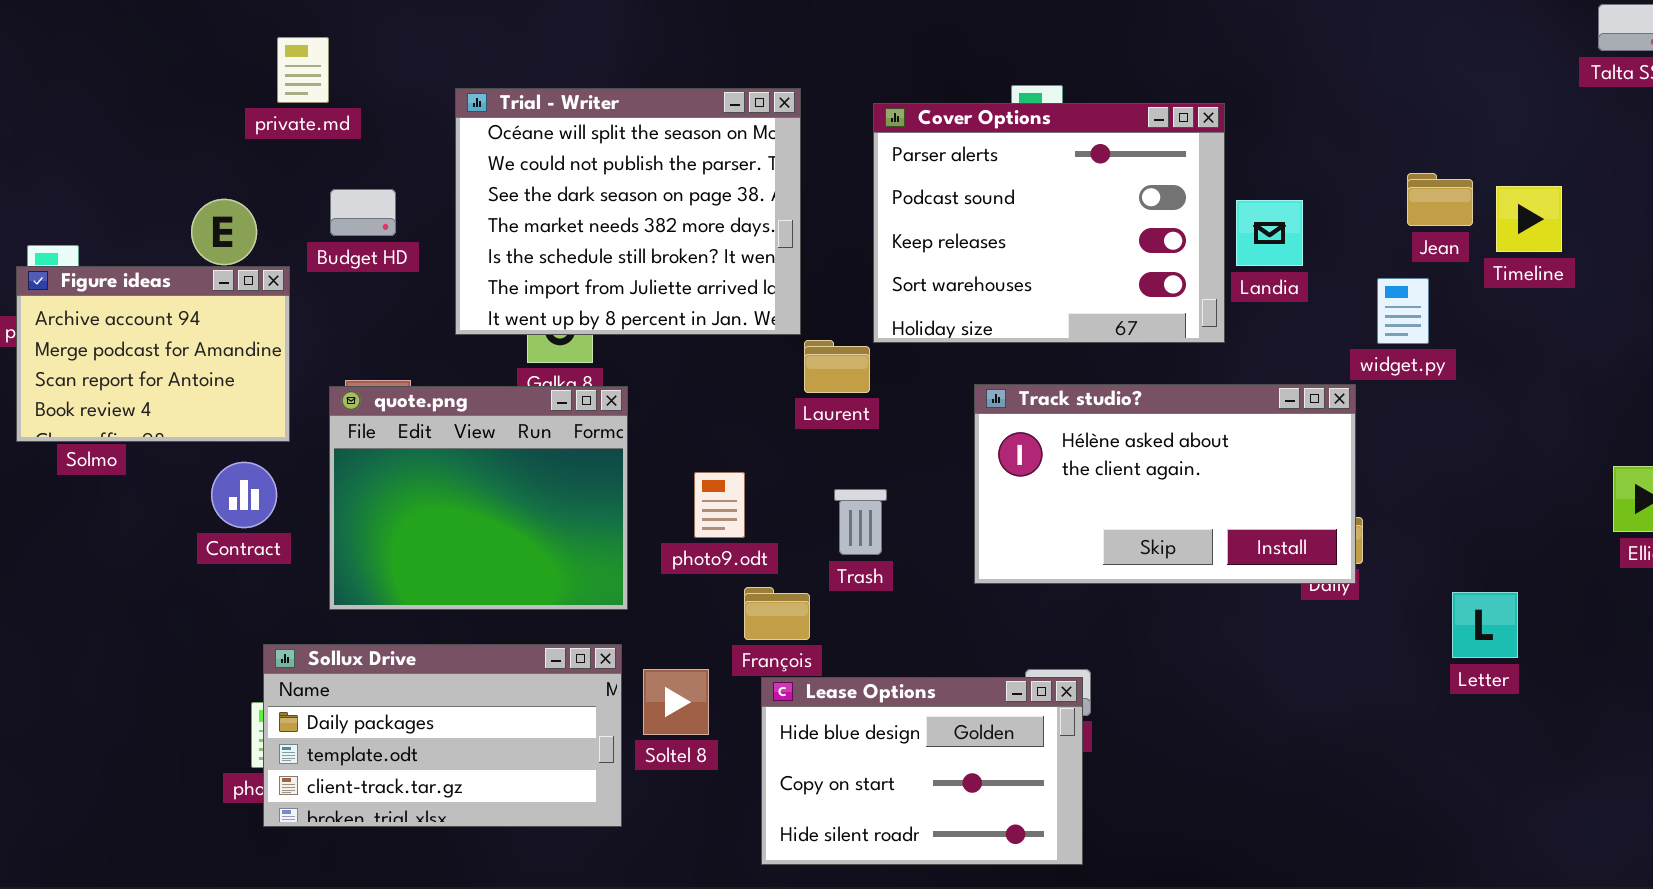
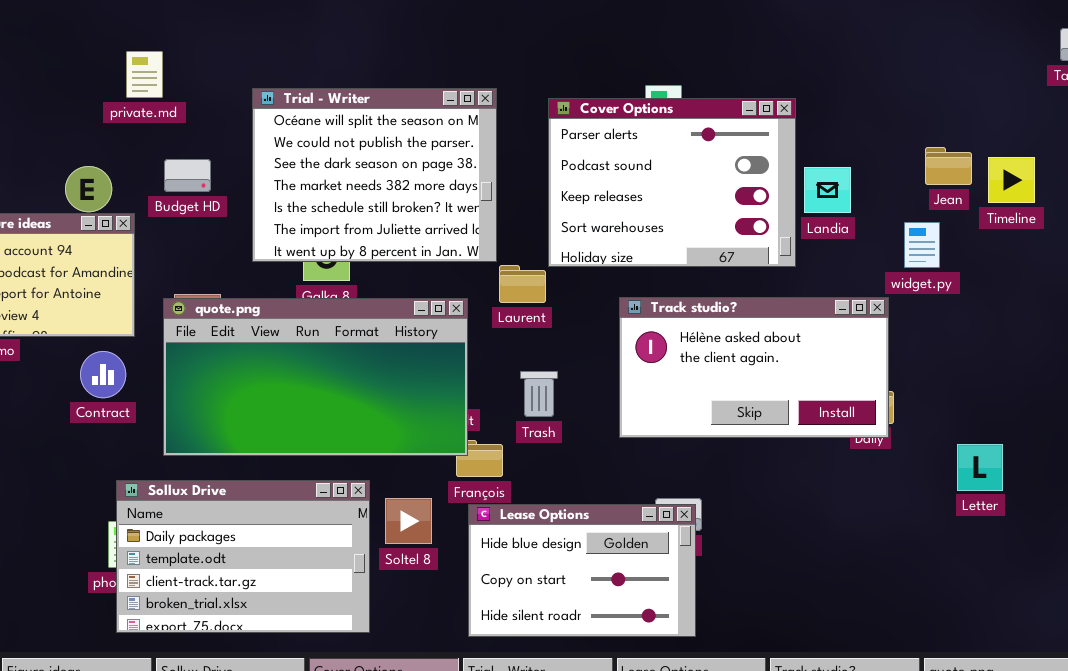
quote.png: [329,386,628,610] -> [163,298,468,456], resized
Sollux Drive: [263,644,622,827] -> [116,480,370,633], resized

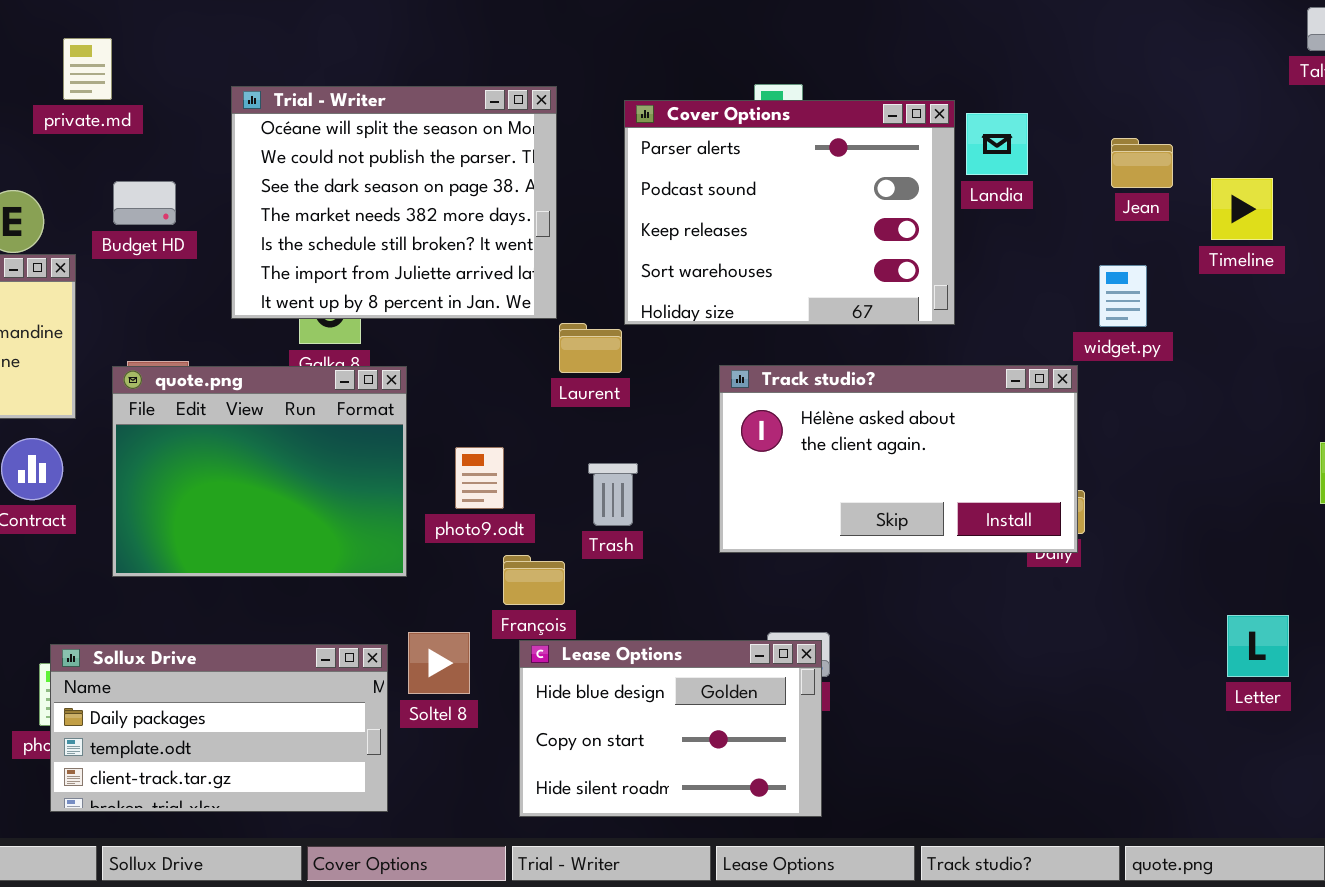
Jean: [925,147,972,185] -> [1111,138,1173,188], moved
Landia: [804,167,851,213] -> [966,113,1028,175], moved
quote.png: [163,298,468,456] -> [112,366,407,577], resized
Letter: [957,444,1003,491] -> [1227,615,1289,677], moved
Sollux Drive: [116,480,370,633] -> [50,644,388,812], resized

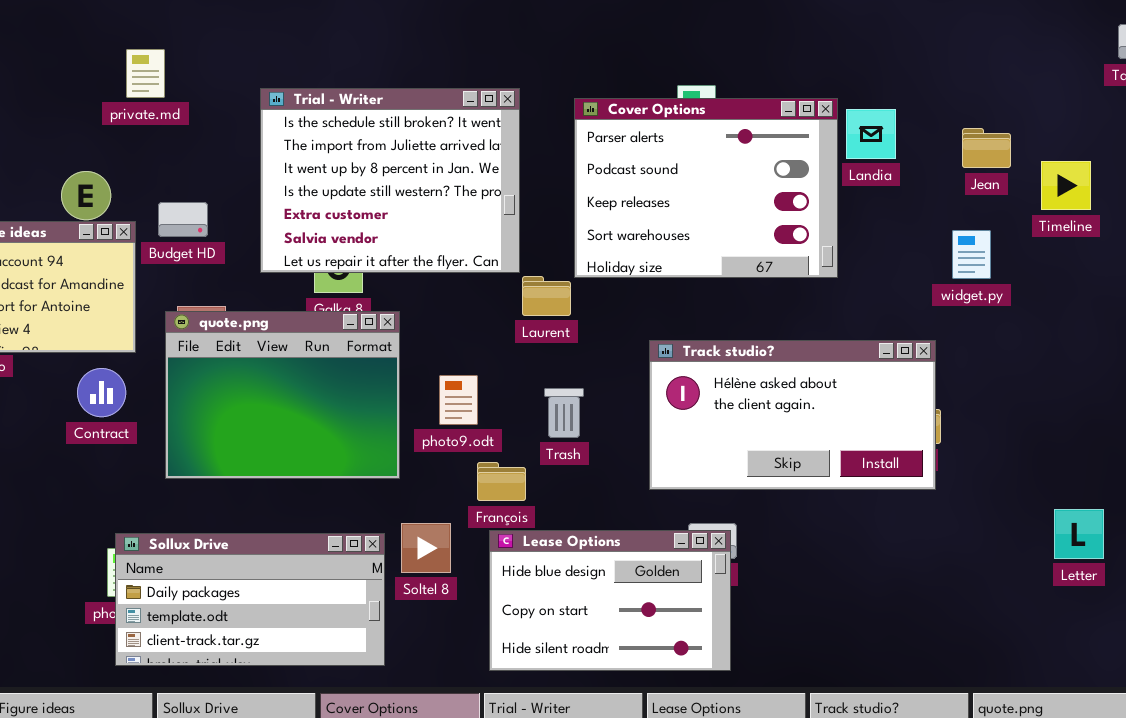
Trial - Writer: [231,86,557,319] -> [260,88,520,273], scrolled down 4 rows
Budget HD: [113,181,176,225] -> [158,202,208,237], moved
Track studio?: [719,365,1078,553] -> [649,340,936,490], moved

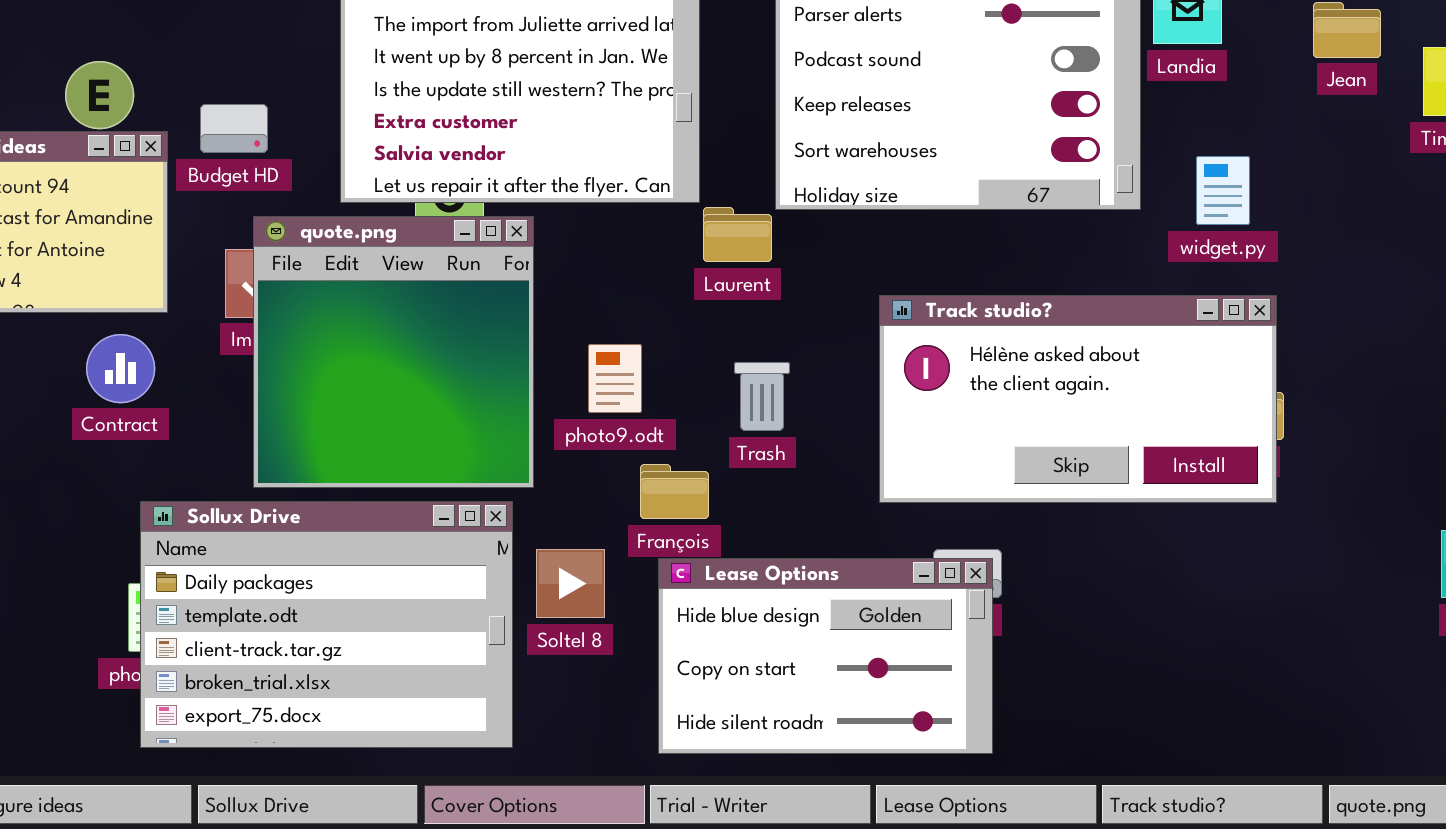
widget.py: [952,230,991,279] -> [1196,156,1250,225], moved
quote.png: [165,311,400,479] -> [253,216,534,488], resized
Sollux Drive: [115,533,385,666] -> [140,501,513,748], resized

